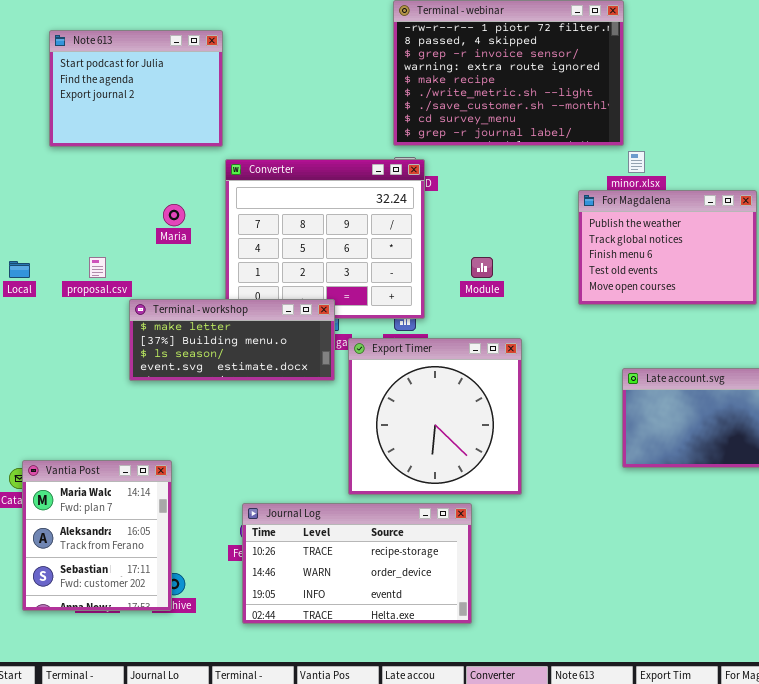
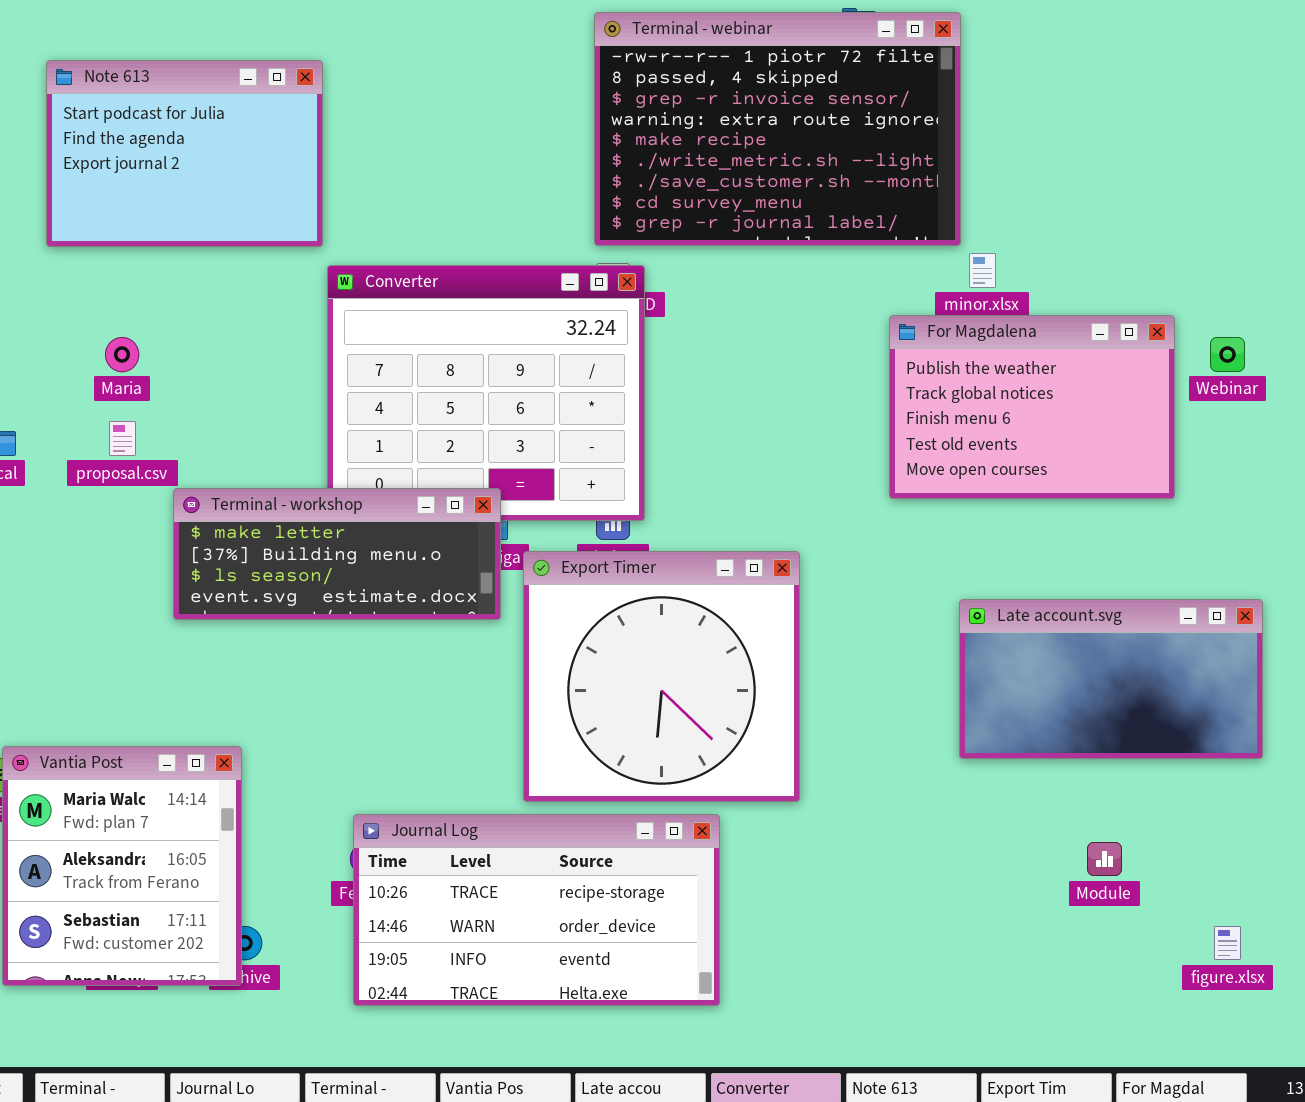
Maria: [163,204,185,226] -> [105,337,139,372], moved
Module: [471,257,493,278] -> [1087,842,1122,876], moved

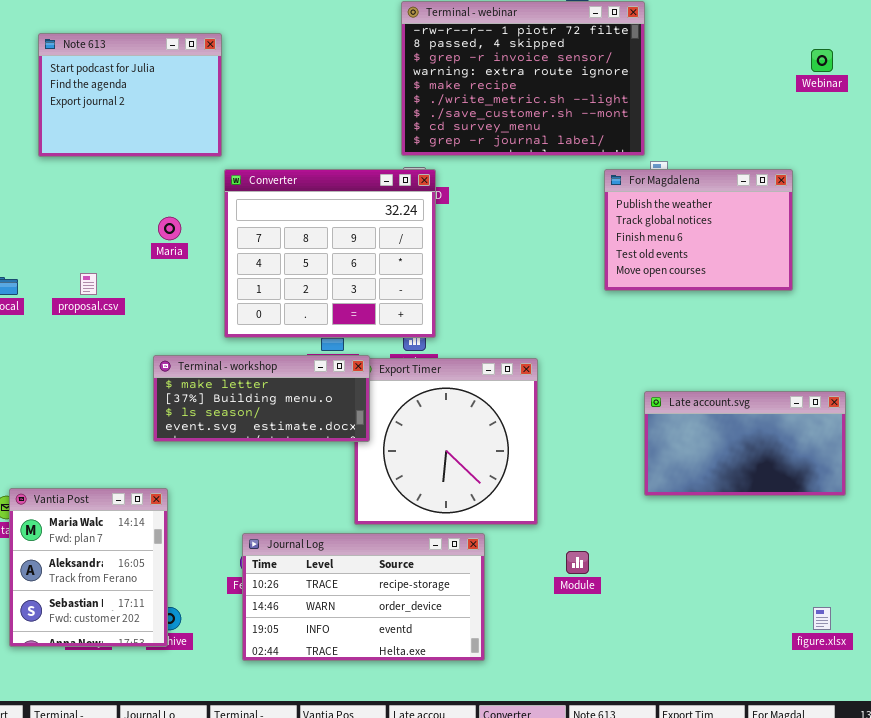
For Magdalena: [889,315,1175,499] -> [604,169,793,291], moved
Maria: [105,337,139,372] -> [158,217,181,240], moved
Webinar: [1210,337,1245,372] -> [811,49,833,72], moved
Terminal - workshop: [173,488,501,620] -> [153,355,370,442], moved
Module: [1087,842,1122,876] -> [566,551,589,574], moved

